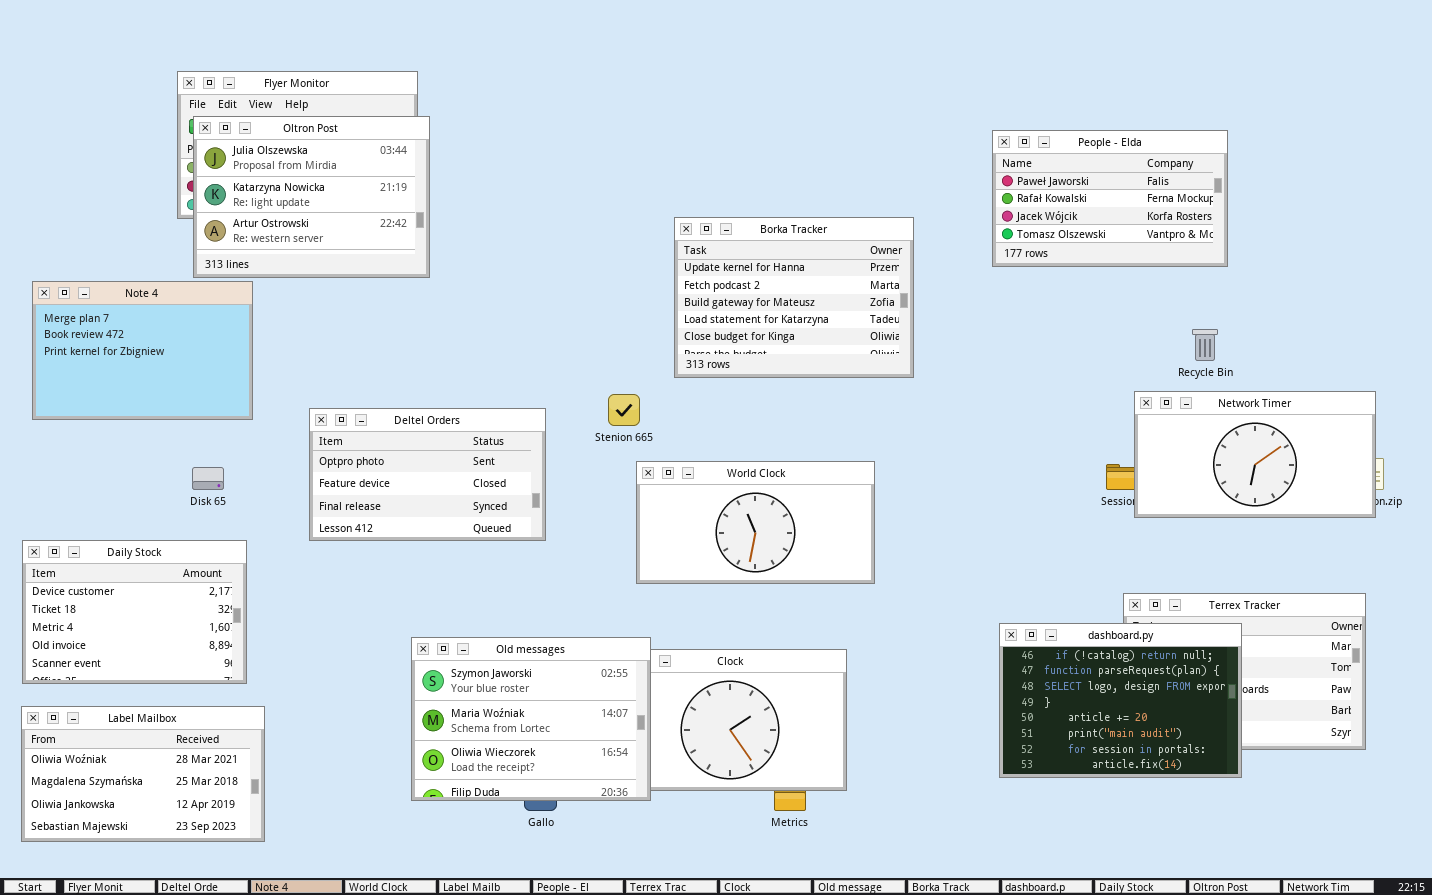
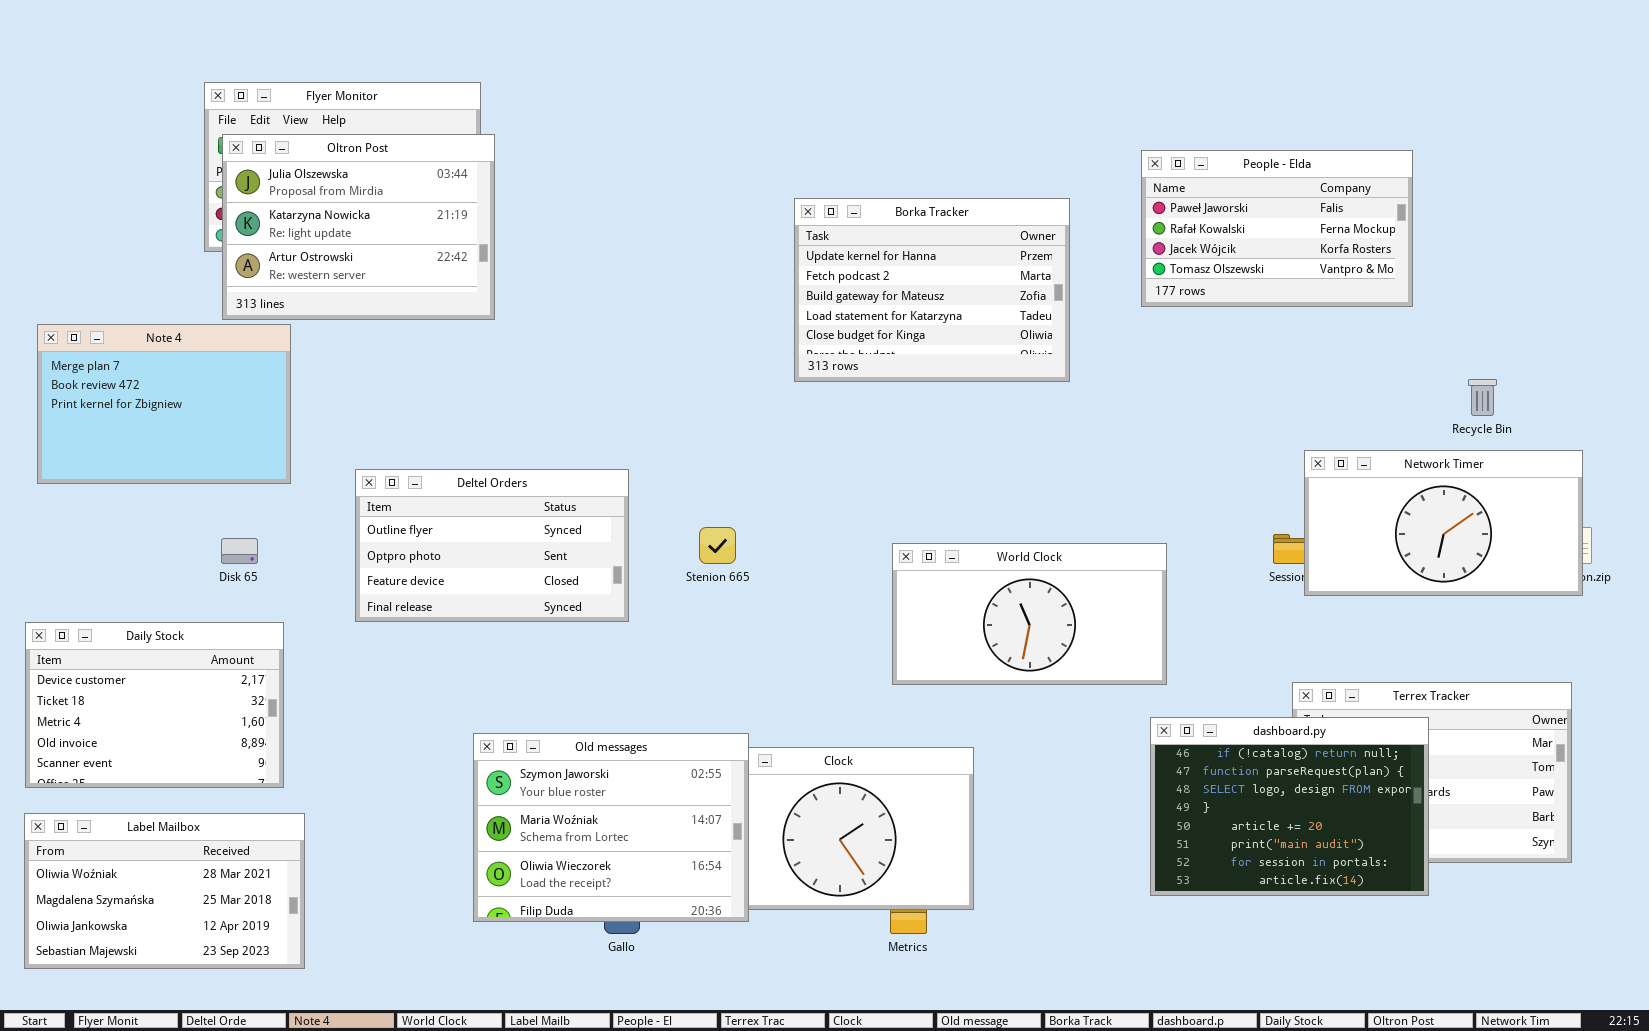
Borka Tracker: [674,217,914,378] -> [794,198,1070,382], moved
Recycle Bin: [1192,329,1218,361] -> [1468,379,1497,416], moved
Stenion 665: [608,394,640,426] -> [699,527,736,564], moved
Deltel Orders: [309,408,546,541] -> [355,469,629,622], scrolled up 1 row
World Clock: [636,461,875,584] -> [892,543,1167,685], moved

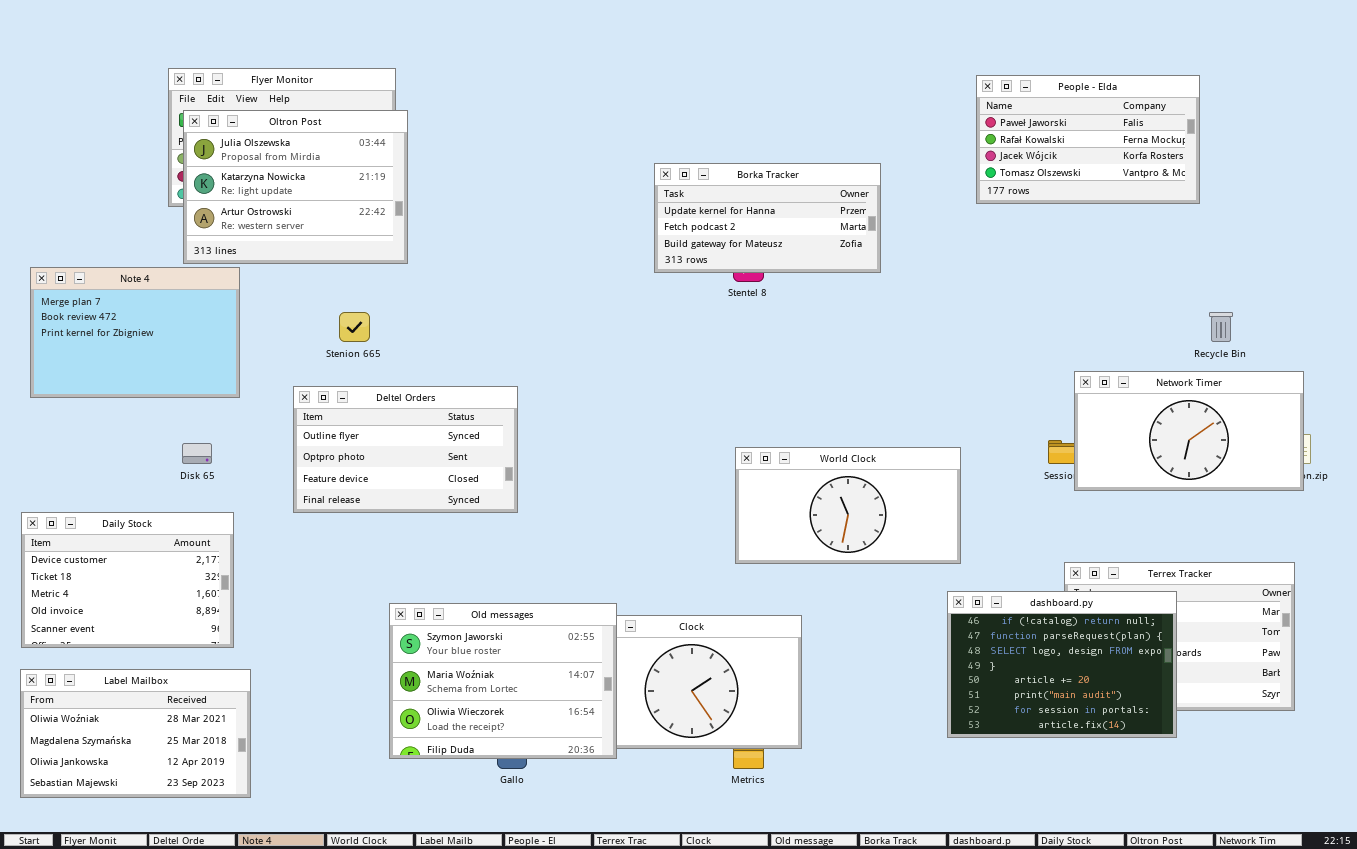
People - Elda: [1141,150,1413,307] -> [976,75,1200,204], moved
Borka Tracker: [794,198,1070,382] -> [654,163,881,273], resized
Stenion 665: [699,527,736,564] -> [339,312,370,342], moved

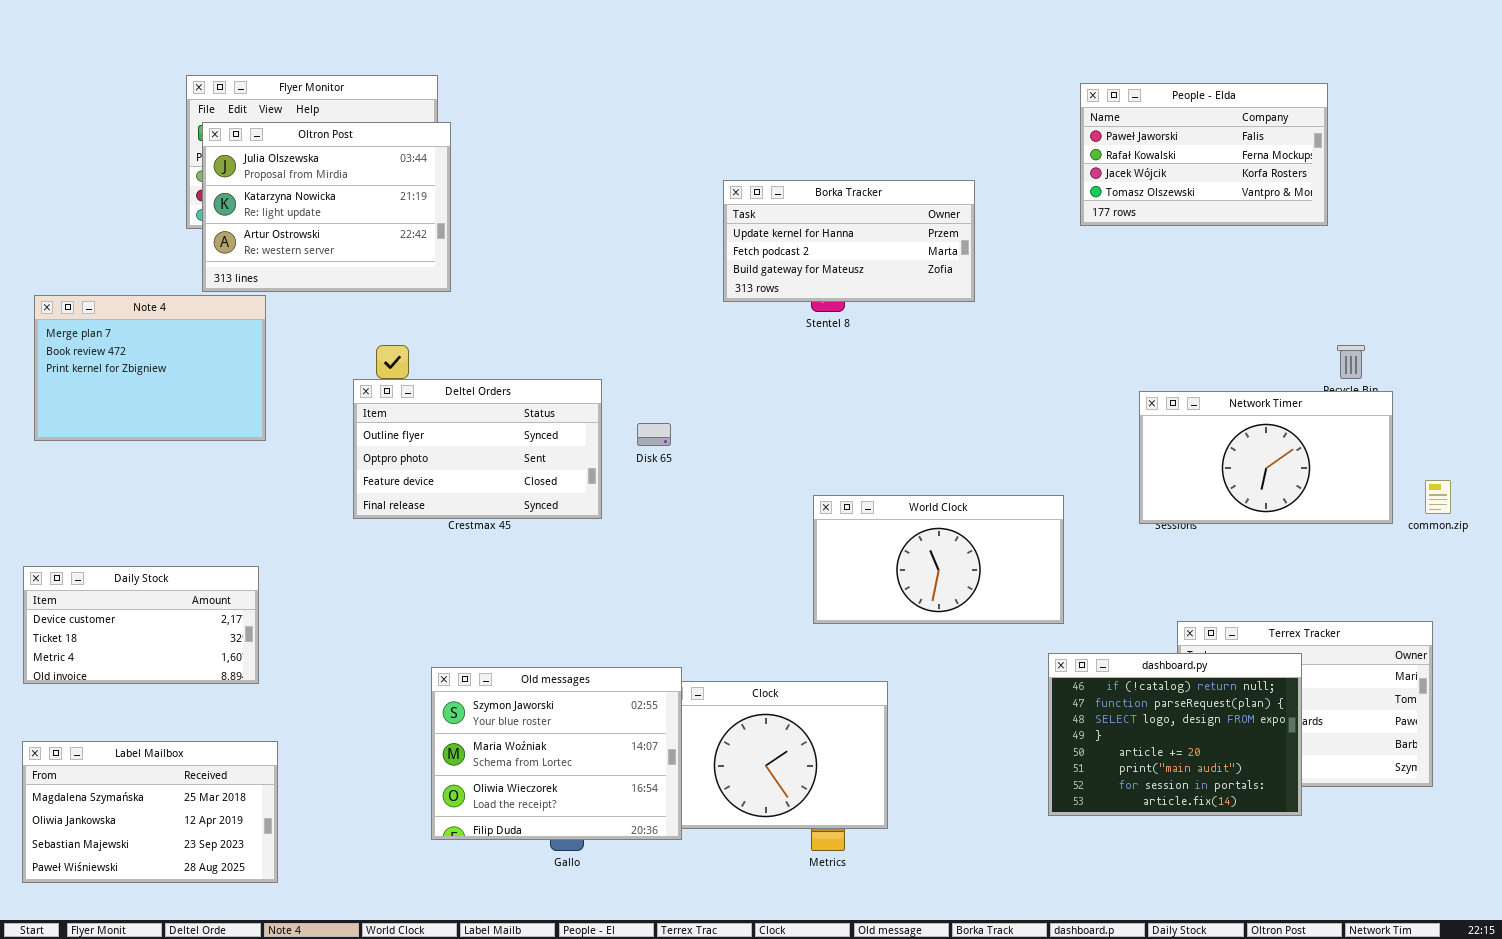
Network Timer: [1074,371,1304,491] -> [1139,391,1393,524], moved
Deltel Orders: [293,386,518,513] -> [353,379,602,519], moved
Disk 65: [182,443,212,464] -> [637,423,671,446], moved
Daily Stock: [21,512,234,648] -> [23,566,259,684], resized
Label Mailbox: [20,669,251,798] -> [22,741,278,883], scrolled down 1 row

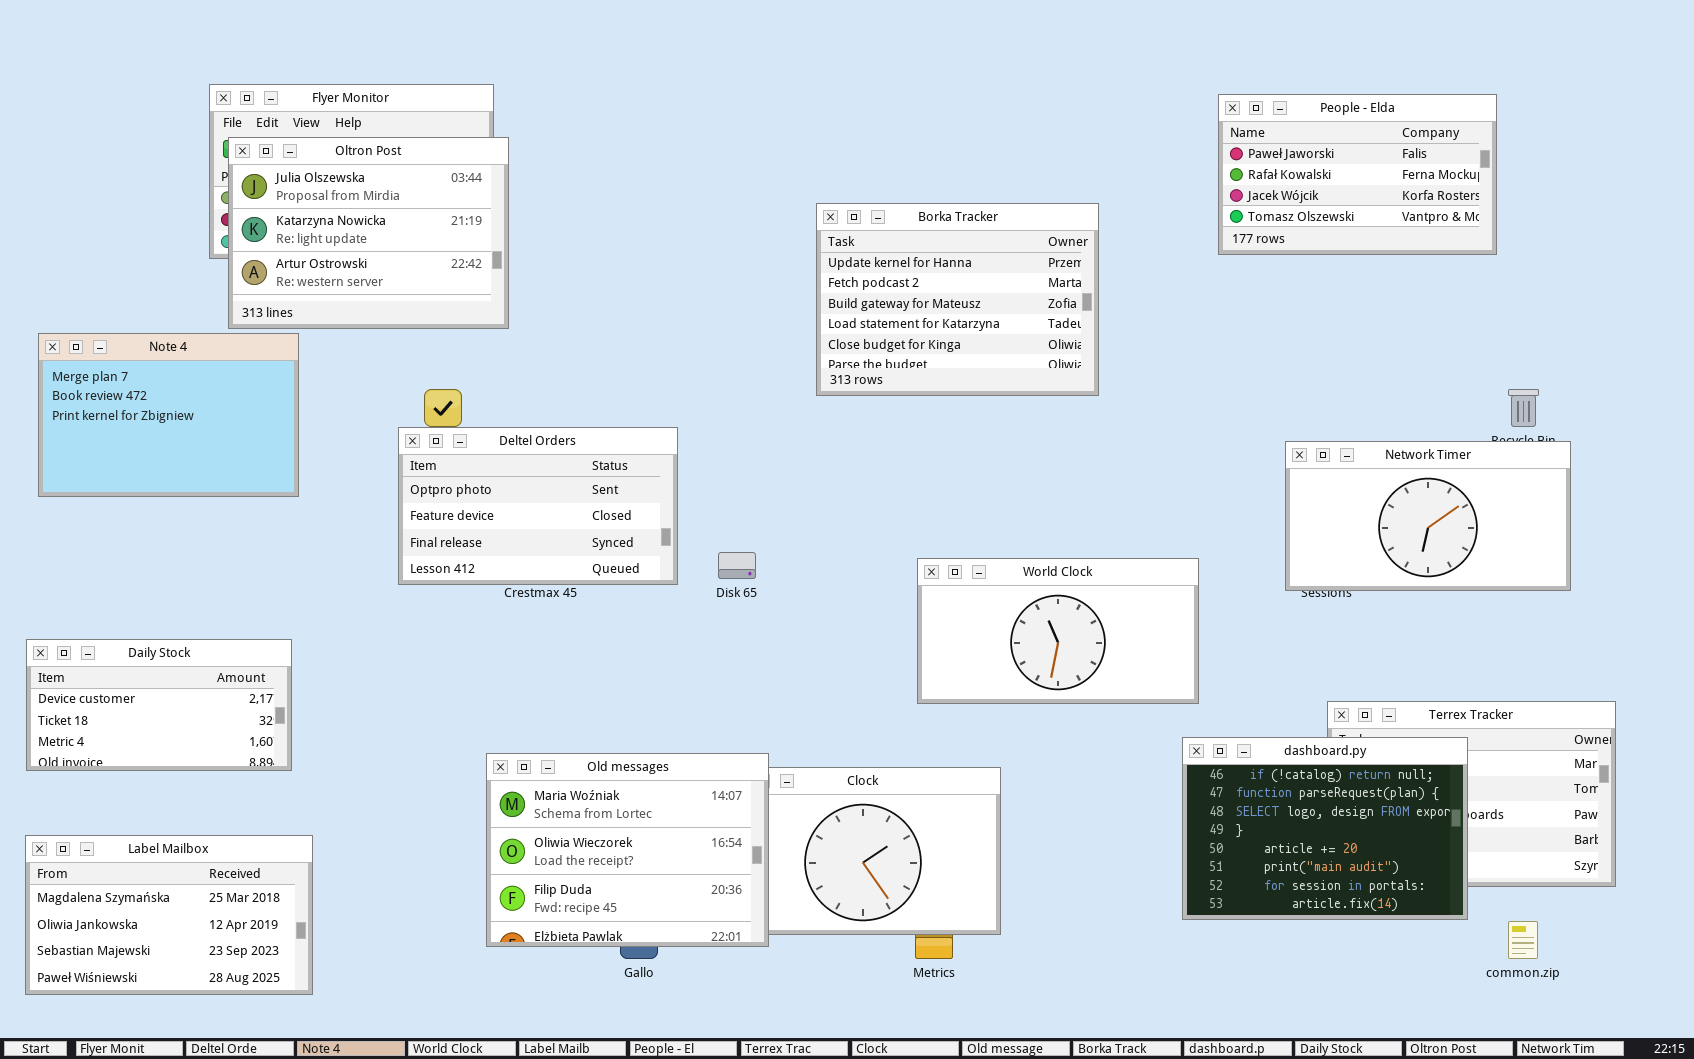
Borka Tracker: [723,180,975,302] -> [816,203,1099,396], resized
Deltel Orders: [353,379,602,519] -> [398,427,678,585], scrolled down 1 row
Disk 65: [637,423,671,446] -> [718,552,756,579], moved
common.zip: [1425,480,1451,514] -> [1508,921,1538,959], moved
Old messages: [431,667,682,840] -> [486,753,769,947], scrolled down 1 row

